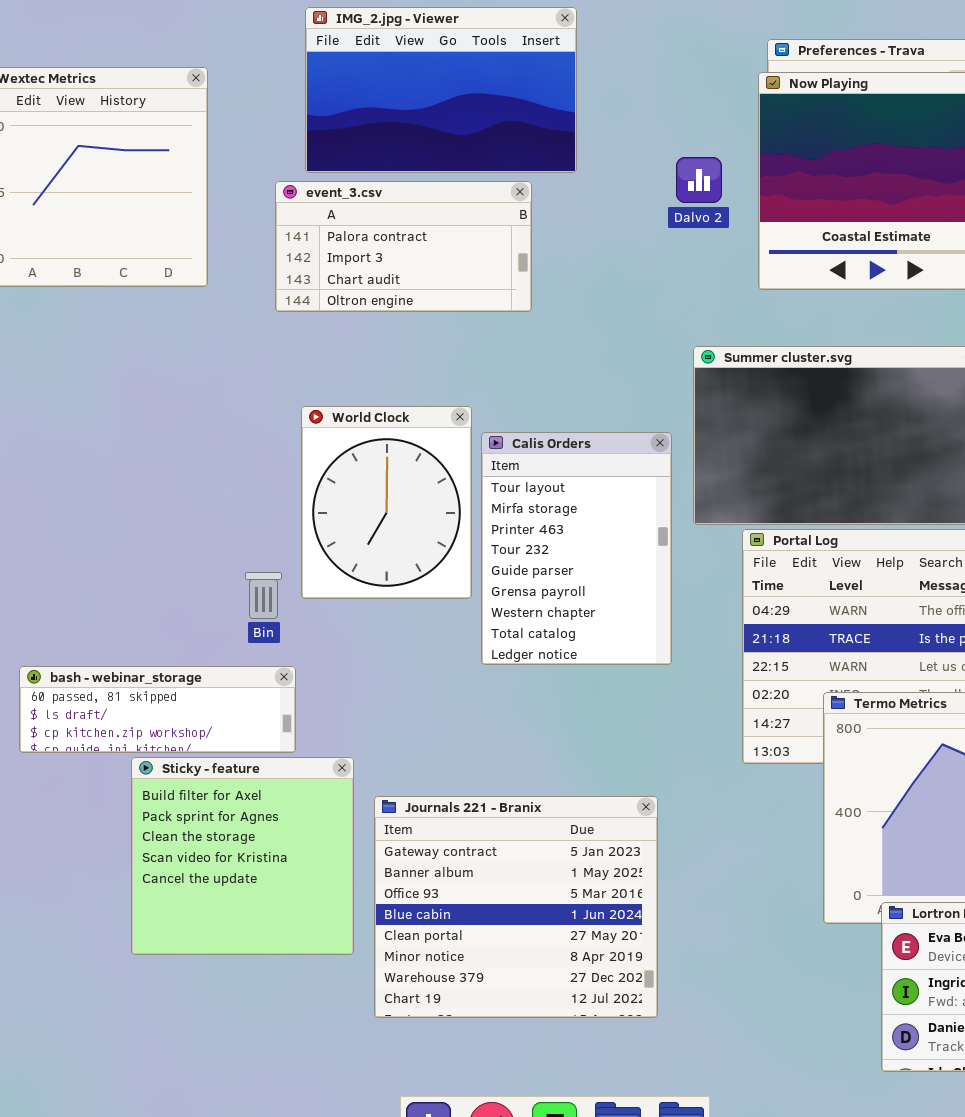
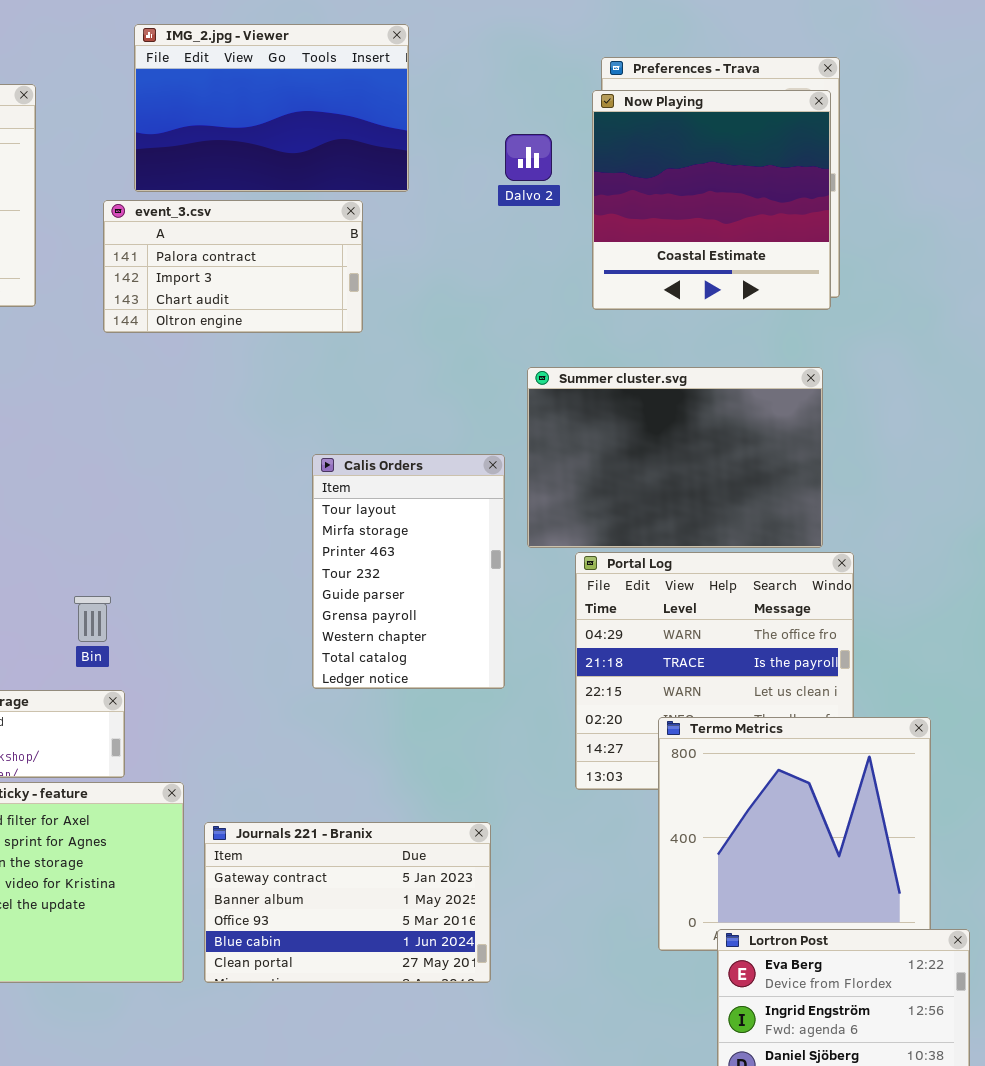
Dalvo 2: [676,157,722,203] -> [505,134,552,181], moved
World Clock: [301,406,472,599] -> none, closed
Journals 221 - Branix: [374,796,658,1018] -> [204,822,491,983], resized

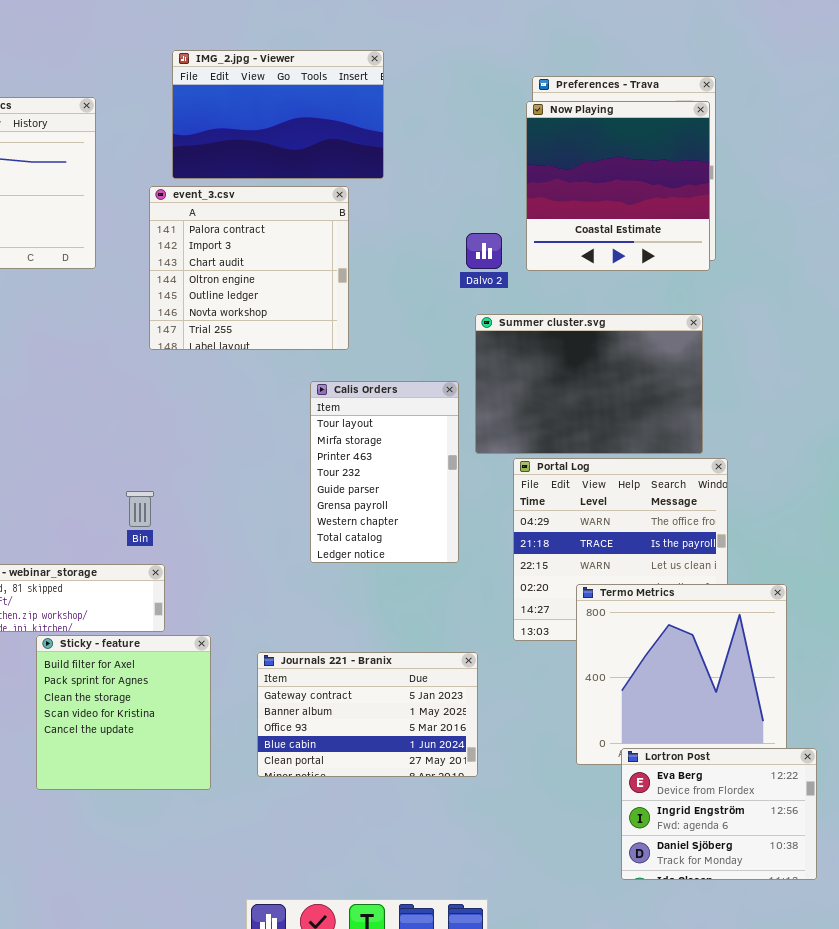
Dalvo 2: [505,134,552,181] -> [466,233,502,269], moved
event_3.csv: [103,200,363,333] -> [149,186,349,350], resized
Journals 221 - Branix: [204,822,491,983] -> [257,652,478,777], moved

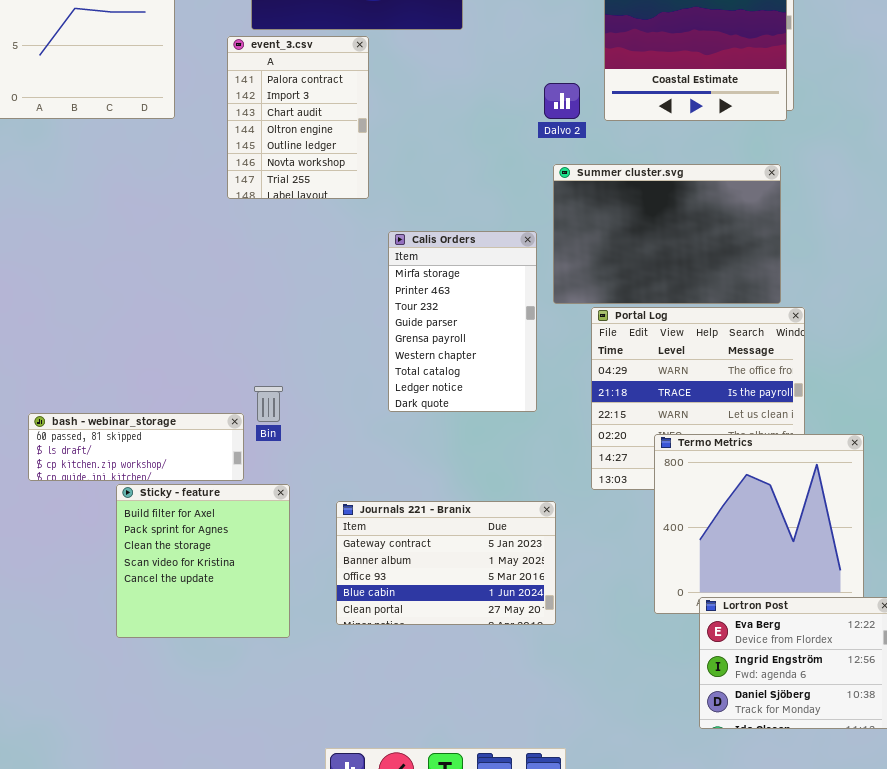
event_3.csv: [149,186,349,350] -> [227,36,369,199], resized
Calis Orders: [310,381,459,563] -> [388,231,537,412], scrolled down 1 row
Bin: [126,491,154,527] -> [254,386,283,422], moved

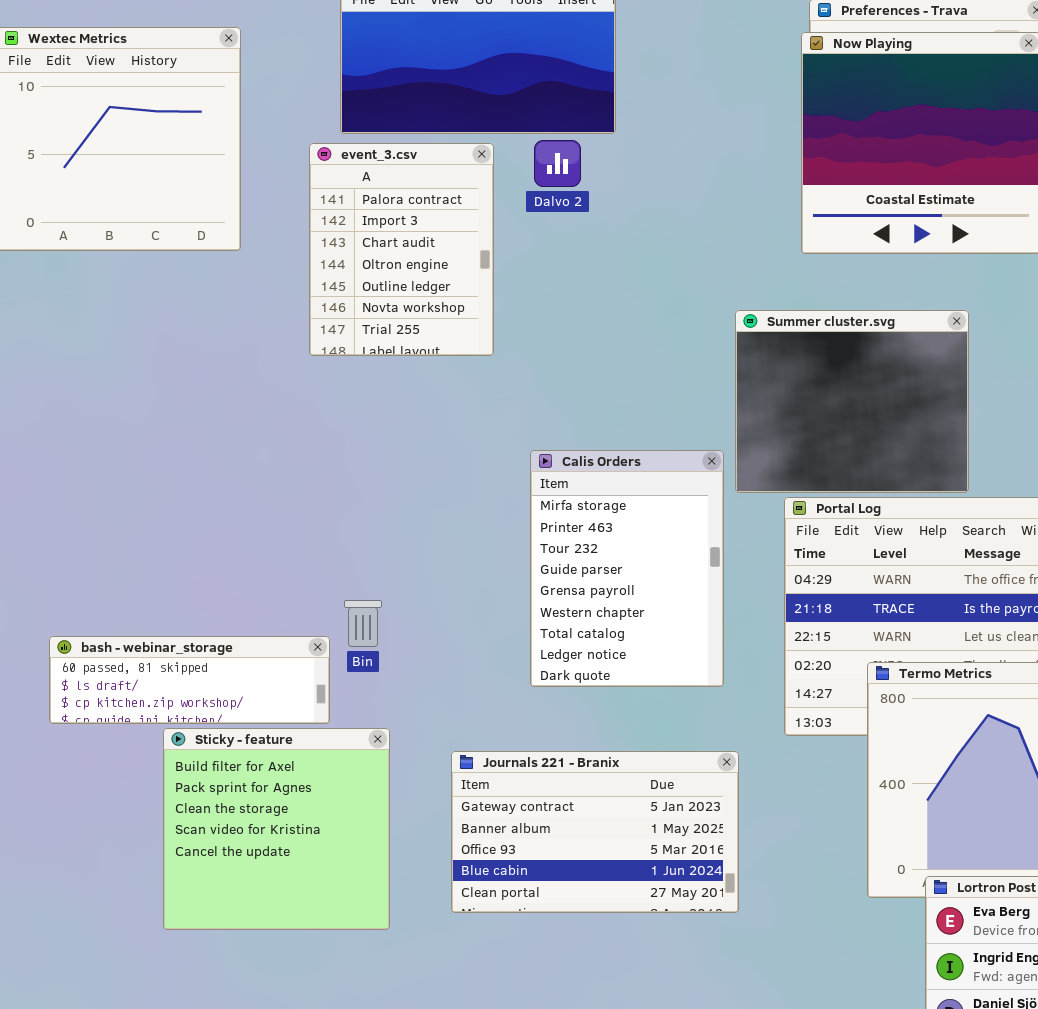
Dalvo 2: [544,83,580,119] -> [534,140,581,187], moved
Summer cluster.svg: [553,164,781,304] -> [735,310,969,493], resized
Calis Orders: [388,231,537,412] -> [530,450,724,687], moved

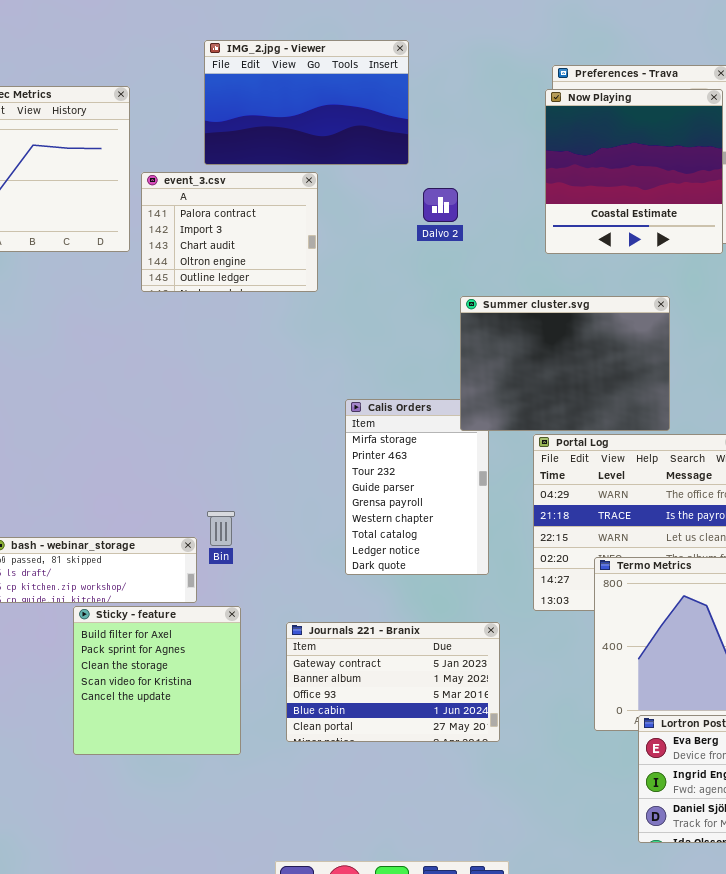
Dalvo 2: [534,140,581,187] -> [423,188,458,222], moved
event_3.csv: [309,143,494,356] -> [141,172,318,292], resized
Summer cluster.svg: [735,310,969,493] -> [460,296,670,431], resized

